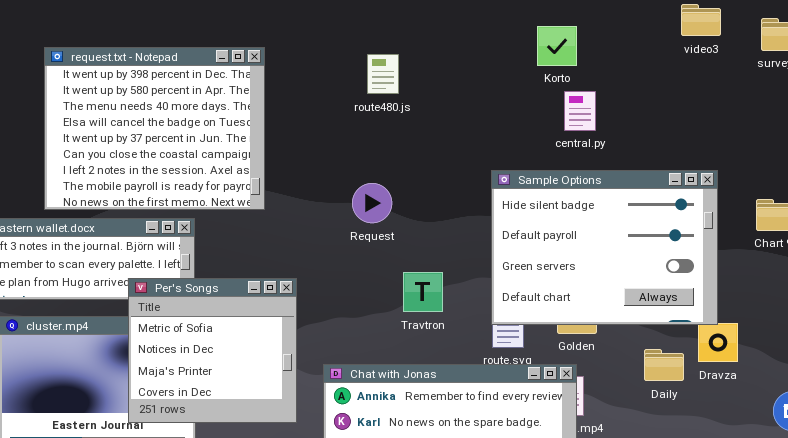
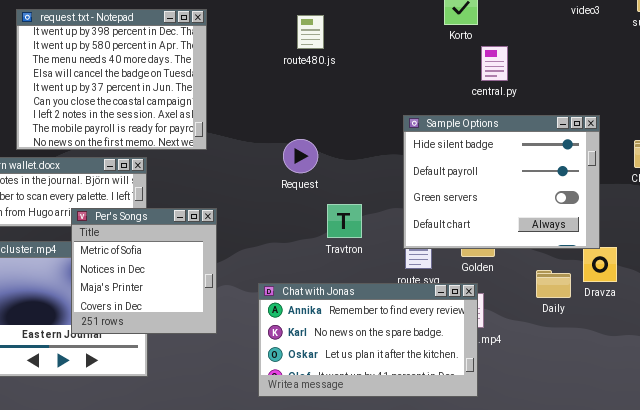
central.py: [564,91,596,131] -> [481,46,508,81], moved
Request: [352,183,392,223] -> [283,139,318,173], moved
Per's Songs: [128,278,297,423] -> [71,208,217,334], moved

